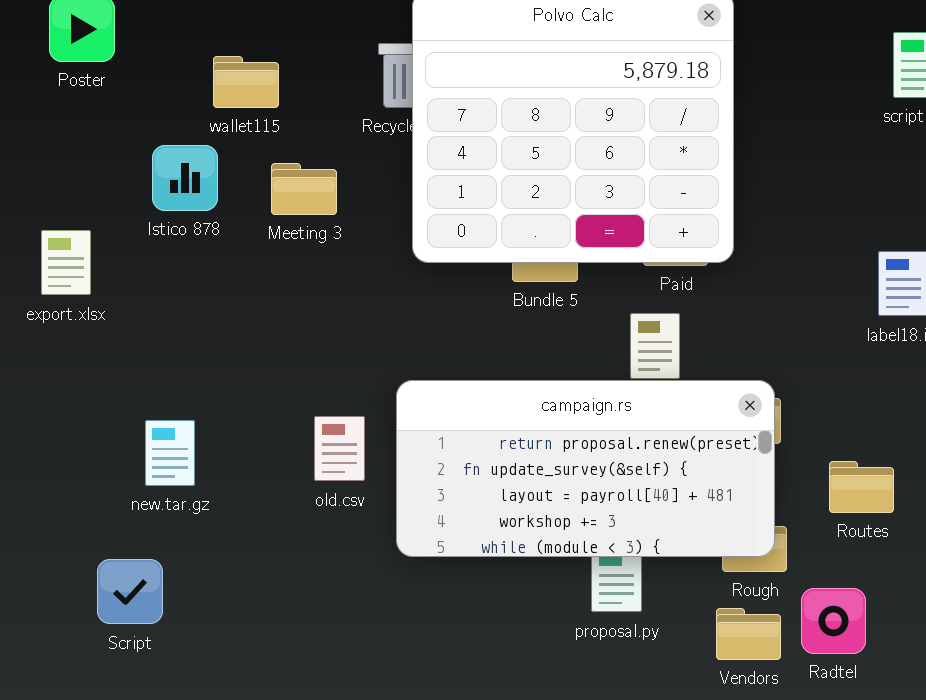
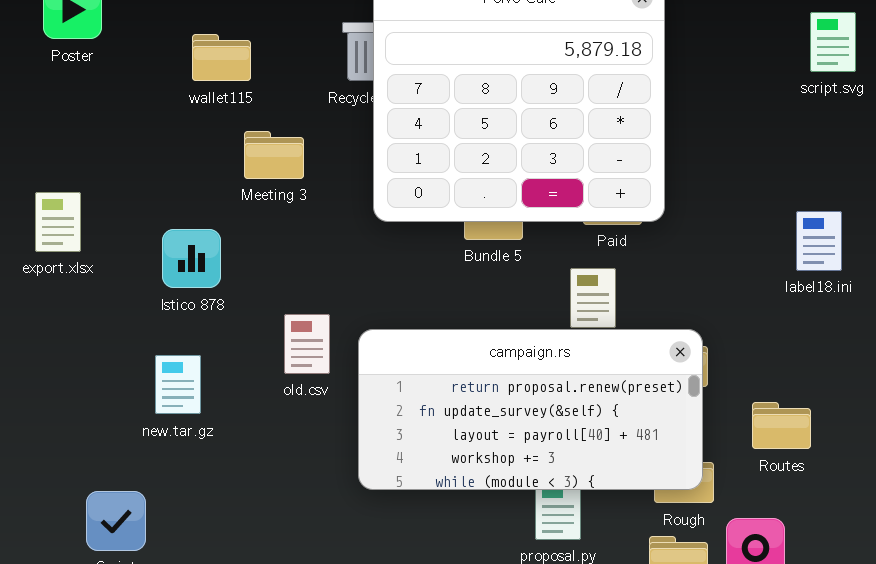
Istico 878: [152,145,218,211] -> [162,229,221,288], moved
old.csv: [314,416,365,481] -> [284,314,330,374], moved
new.tar.gz: [145,420,195,486] -> [155,355,201,414], moved

